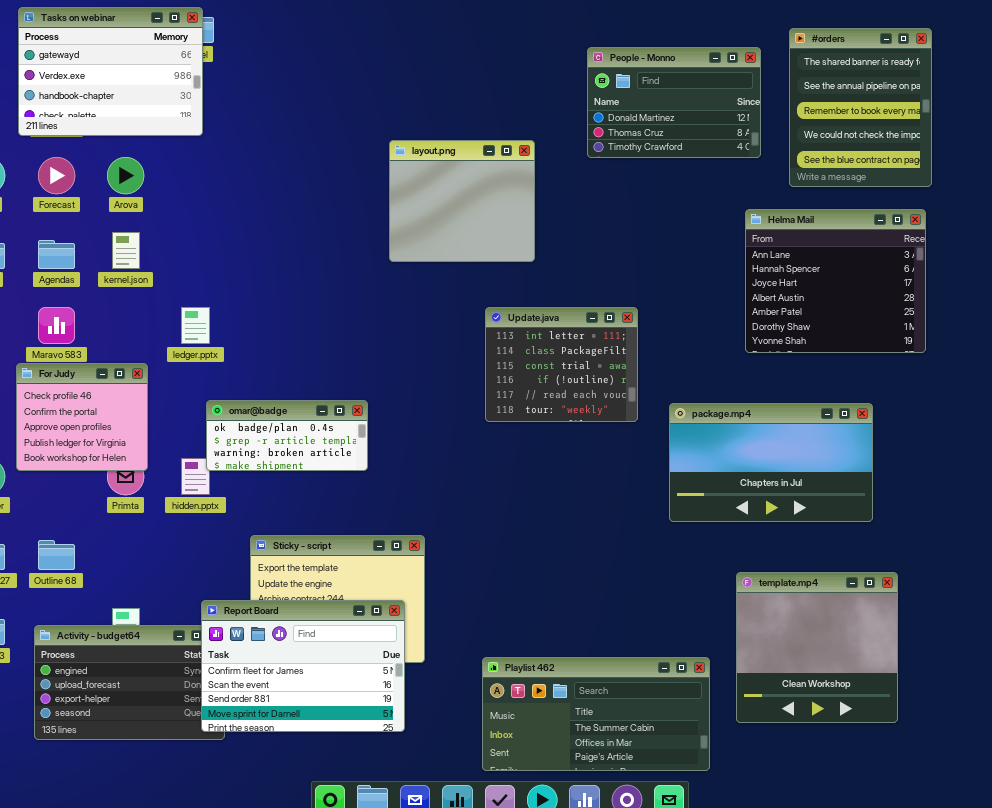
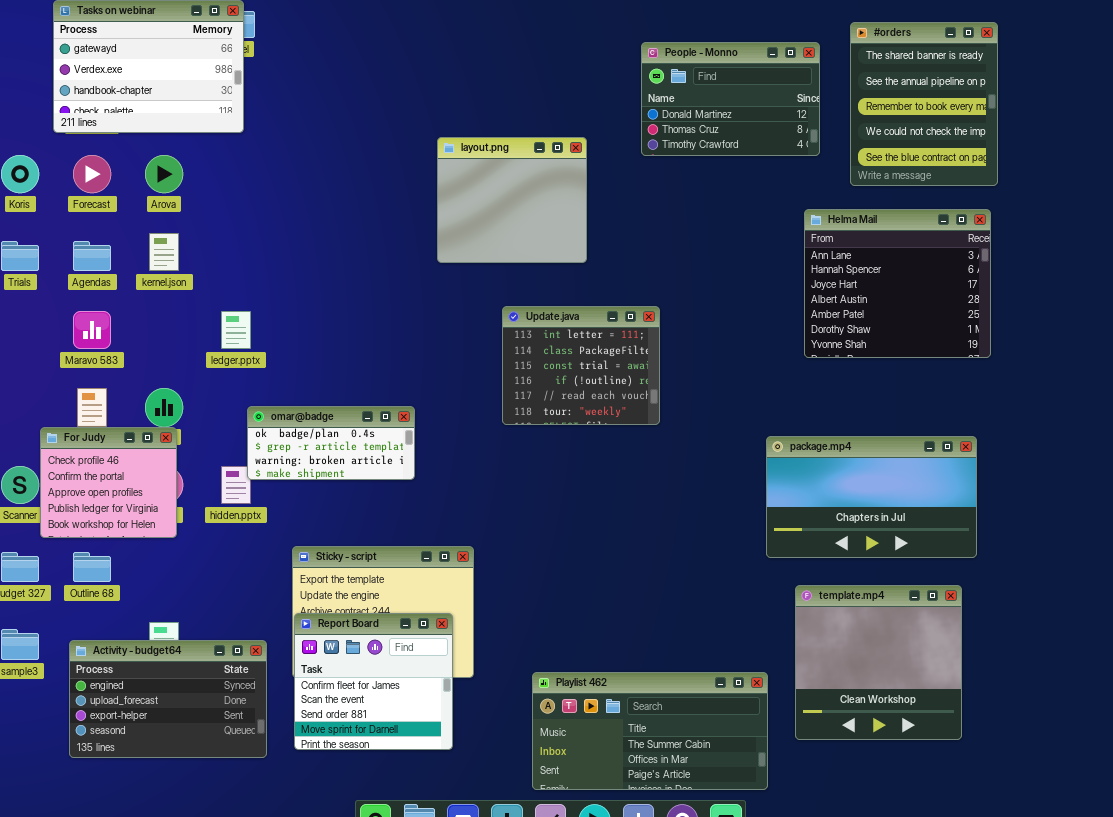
Update.java: [485,307,638,422] -> [502,306,660,425], moved
For Judy: [16,363,148,471] -> [40,427,177,538], moved
package.mp4: [669,403,873,522] -> [766,436,977,558], moved
Report Board: [201,600,405,732] -> [294,613,453,750], resized

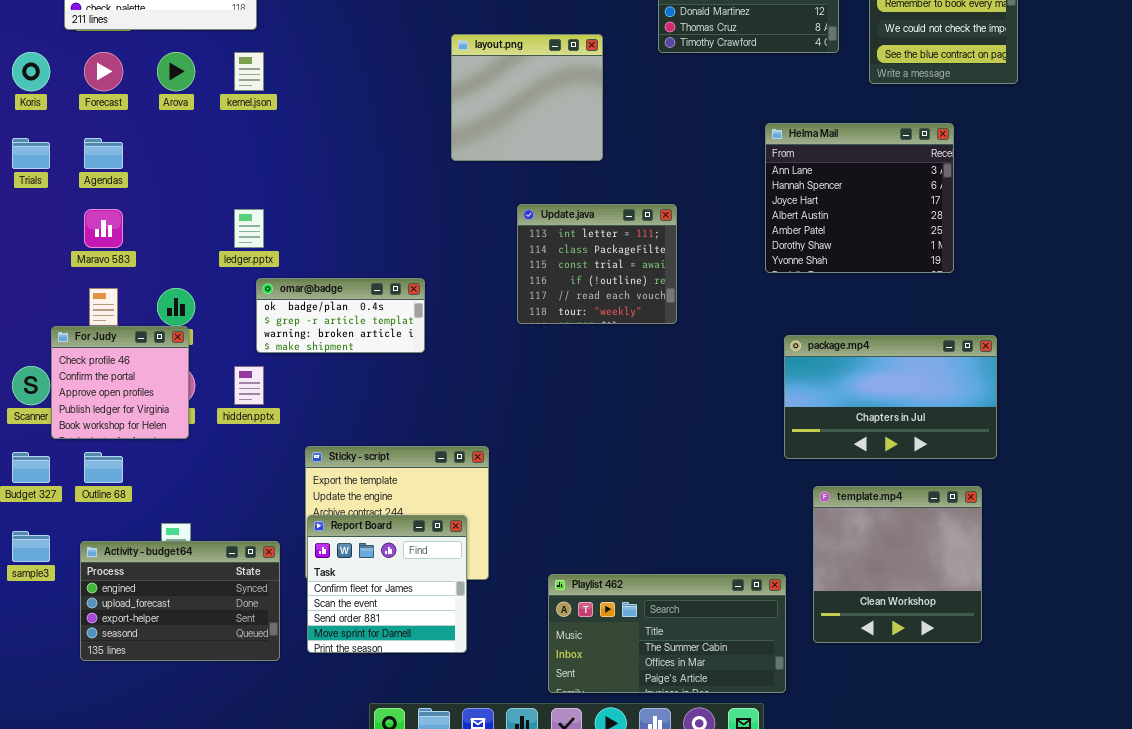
Helma Mail: [804,209,991,358] -> [765,123,954,273], moved
kernel.json: [149,233,179,271] -> [234,52,264,91], moved
omar@badge: [247,406,415,480] -> [256,278,425,353], moved

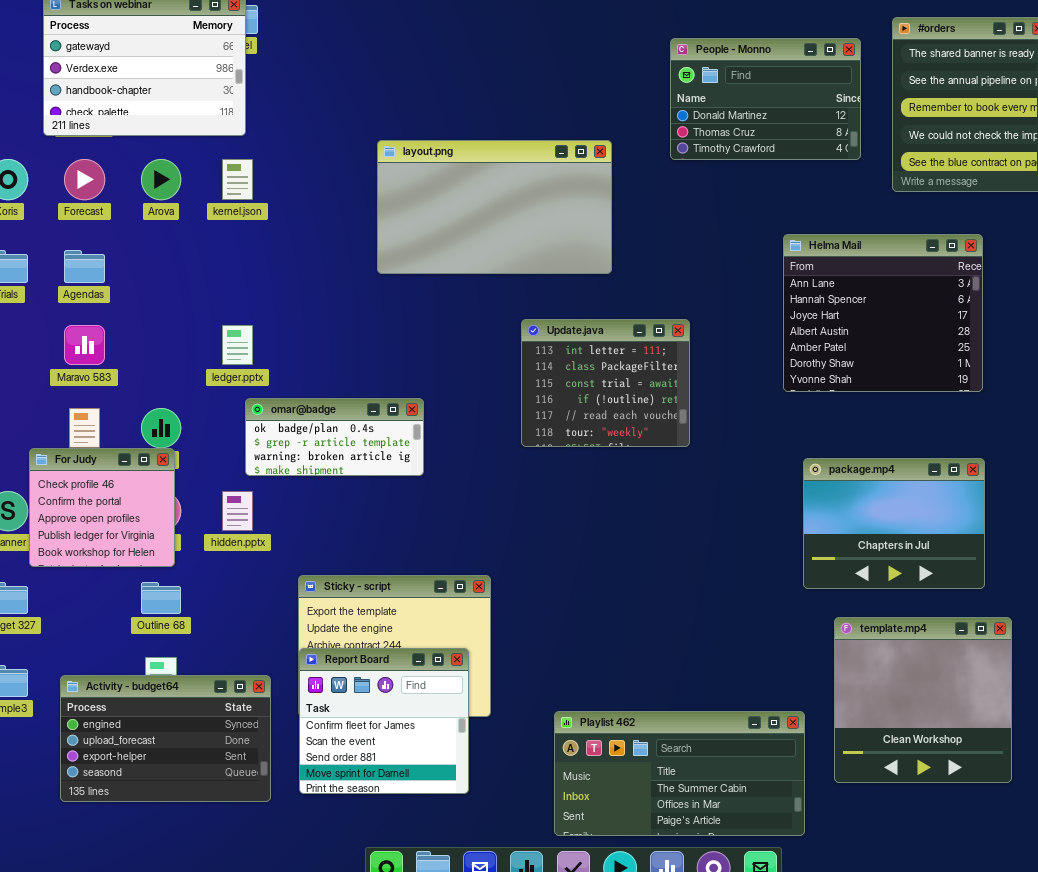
layout.png: [451,34,603,161] -> [377,140,612,274], resized
package.mp4: [784,335,997,459] -> [803,458,985,589], resized
Outline 68: [84,452,123,483] -> [141,582,181,614], moved

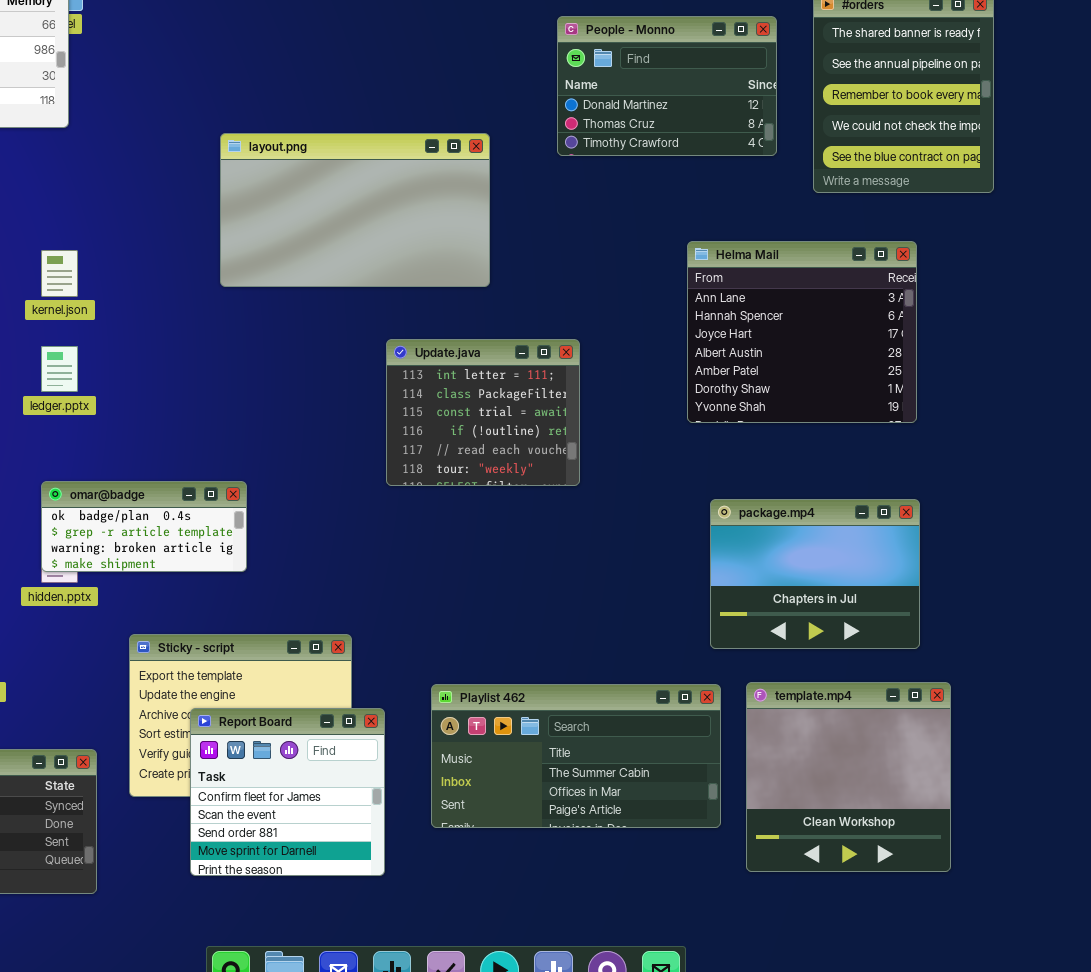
kernel.json: [222,159,253,200] -> [41,250,78,297], moved
omar@badge: [245,398,424,476] -> [41,481,247,572], moved
Report Board: [299,648,469,794] -> [190,708,385,876], moved
Playlist 462: [554,711,805,836] -> [431,684,721,828], moved

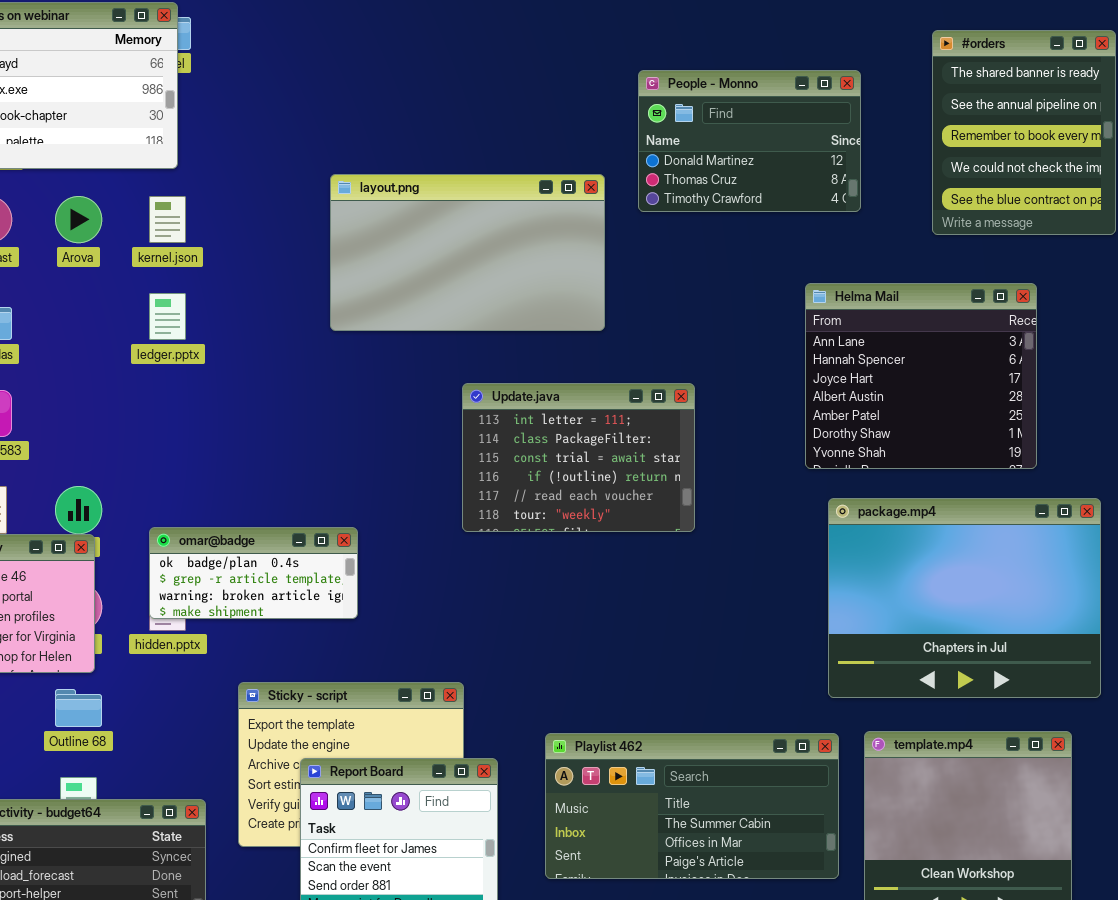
People - Monno: [557,16,777,156] -> [638,70,861,212], moved
kernel.json: [41,250,78,297] -> [149,196,186,243], moved
Update.java: [386,339,580,486] -> [462,383,695,532], resized
ledger.pptx: [41,346,78,392] -> [149,293,186,340], moved
package.mp4: [710,499,920,649] -> [828,498,1101,698], resized

